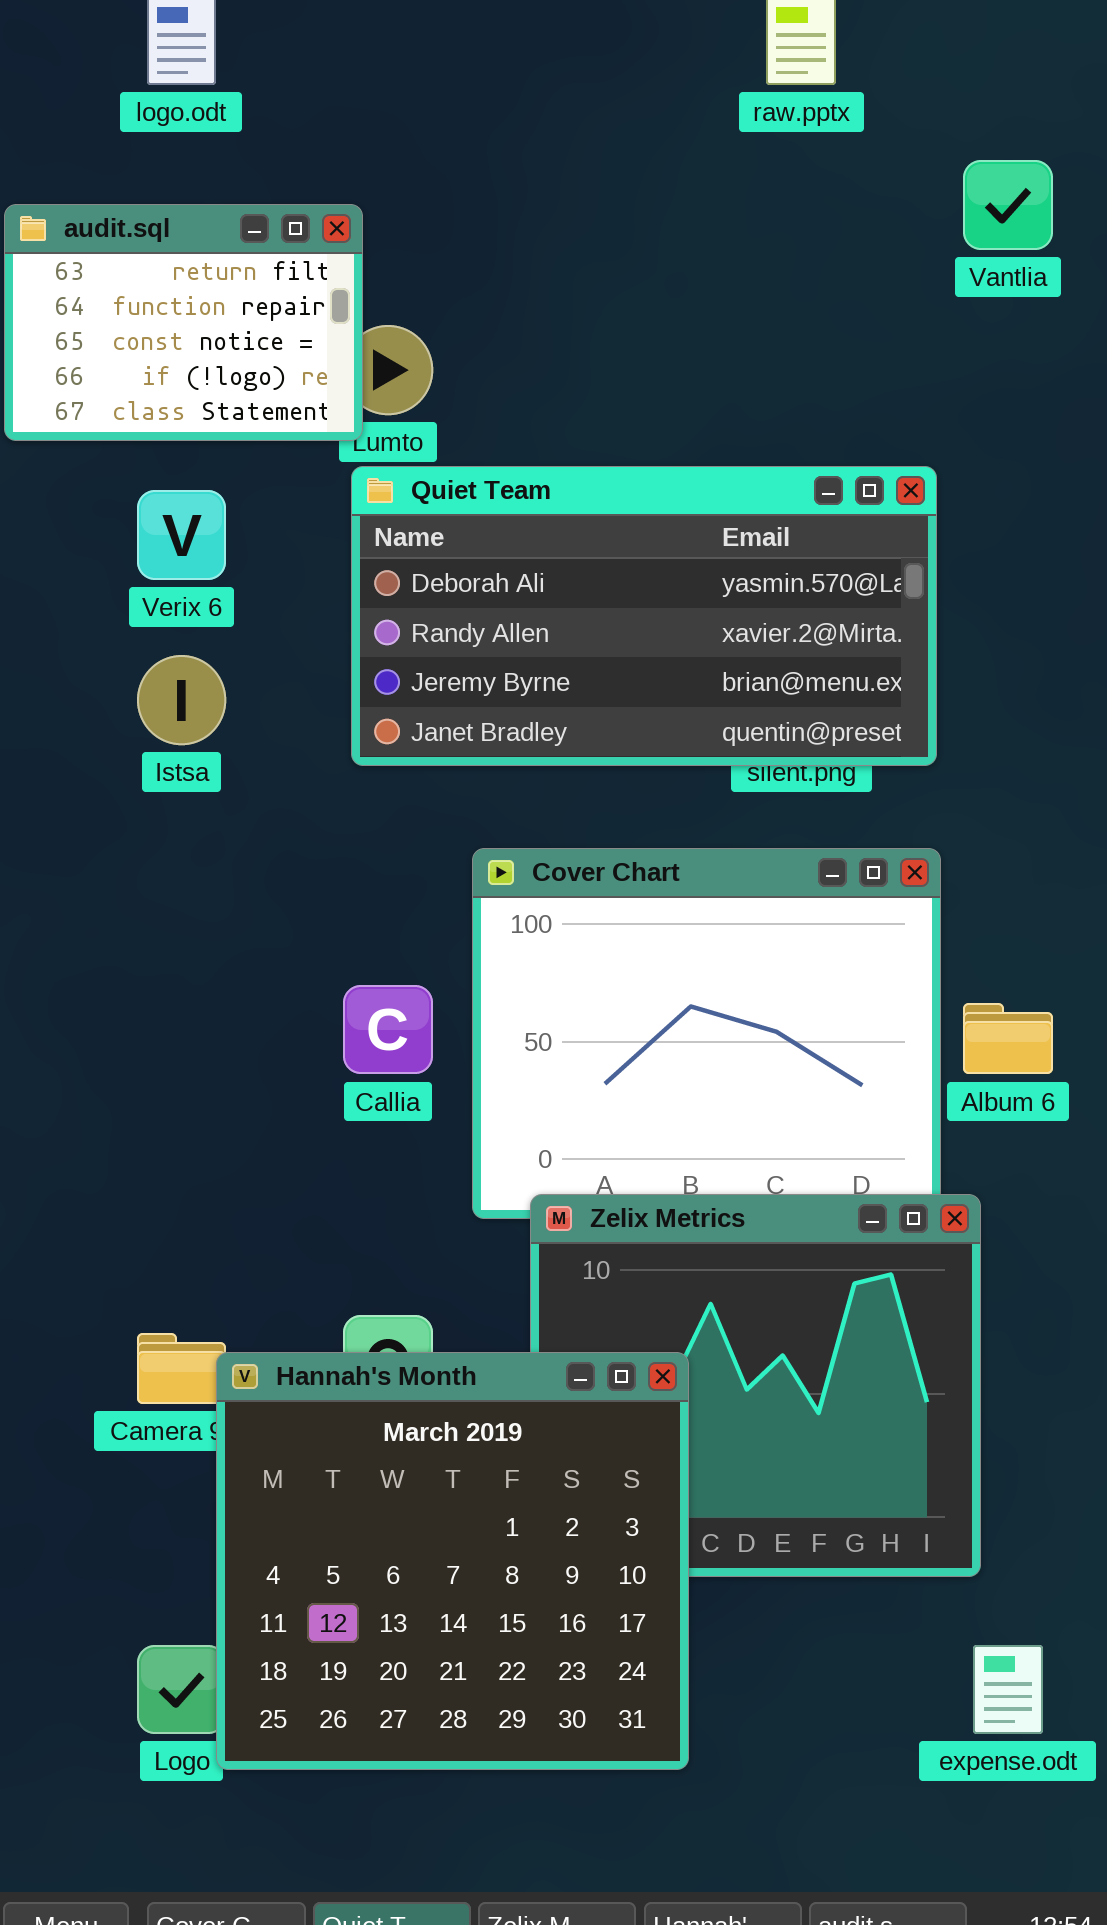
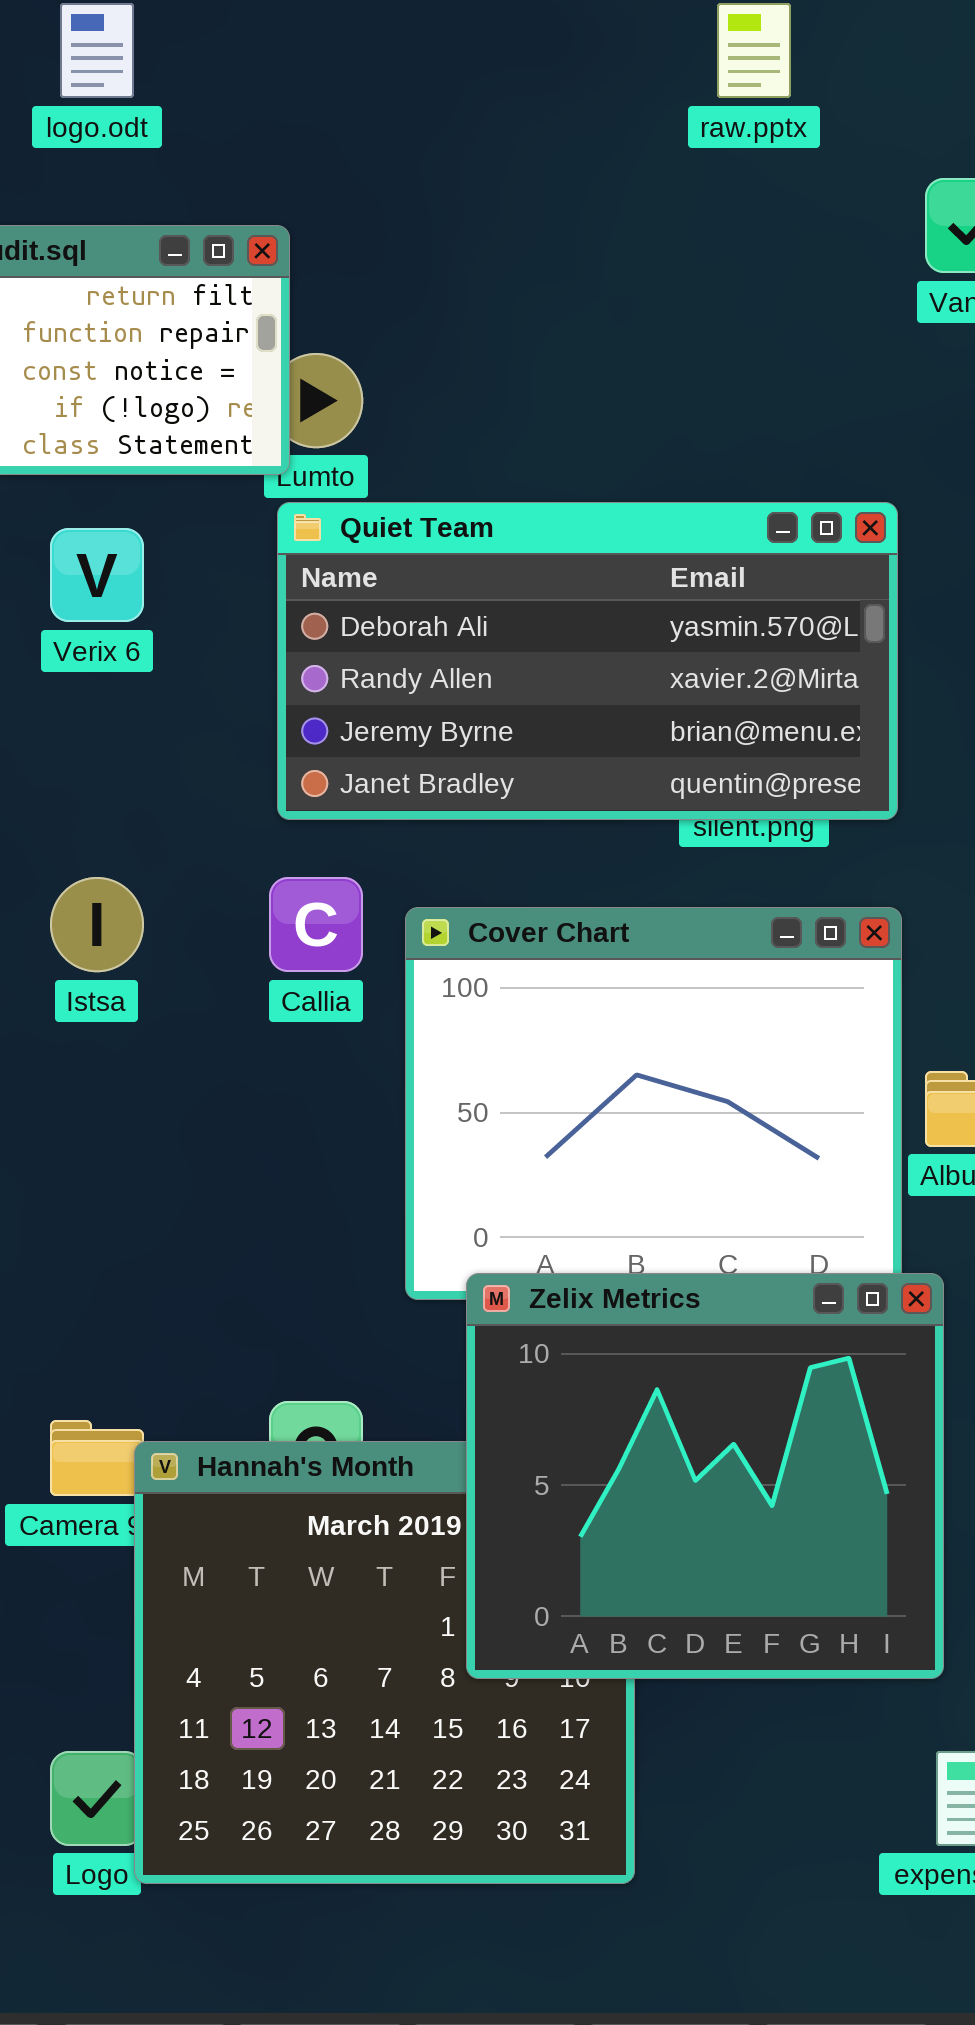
Istsa: [137,655,226,745] -> [50,877,144,972], moved
Callia: [343,985,433,1074] -> [269,877,363,972], moved
Zelix Metrics: [530,1194,981,1577] -> [466,1273,944,1679], raised

